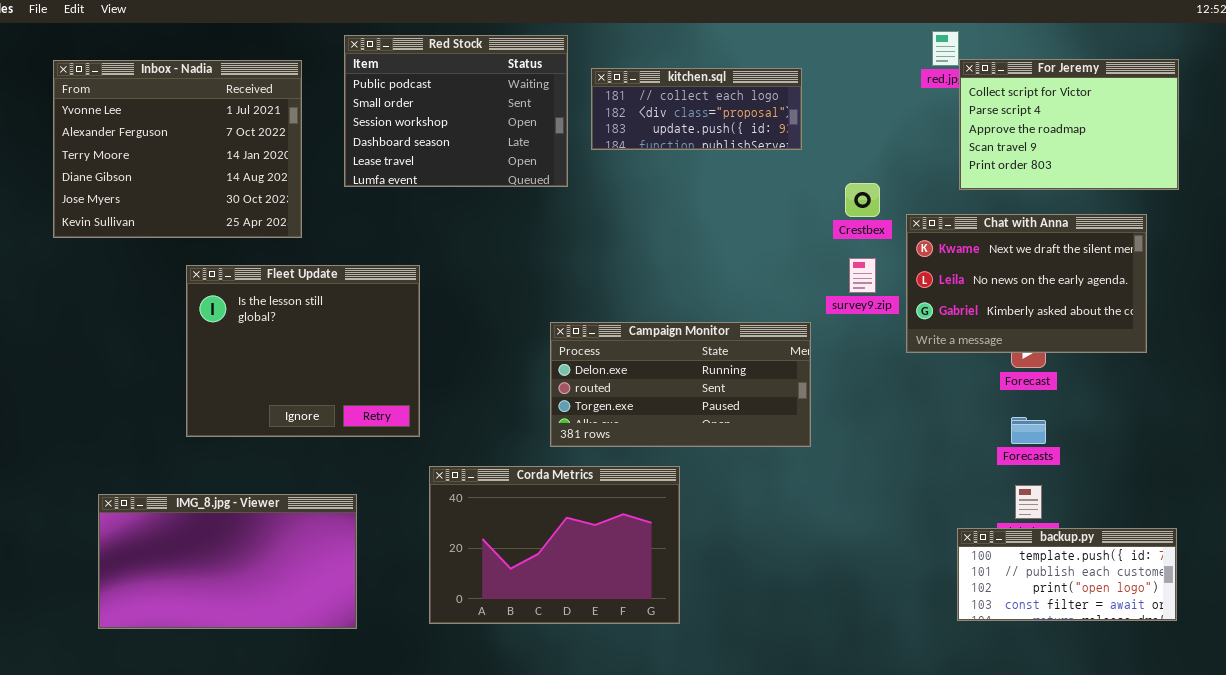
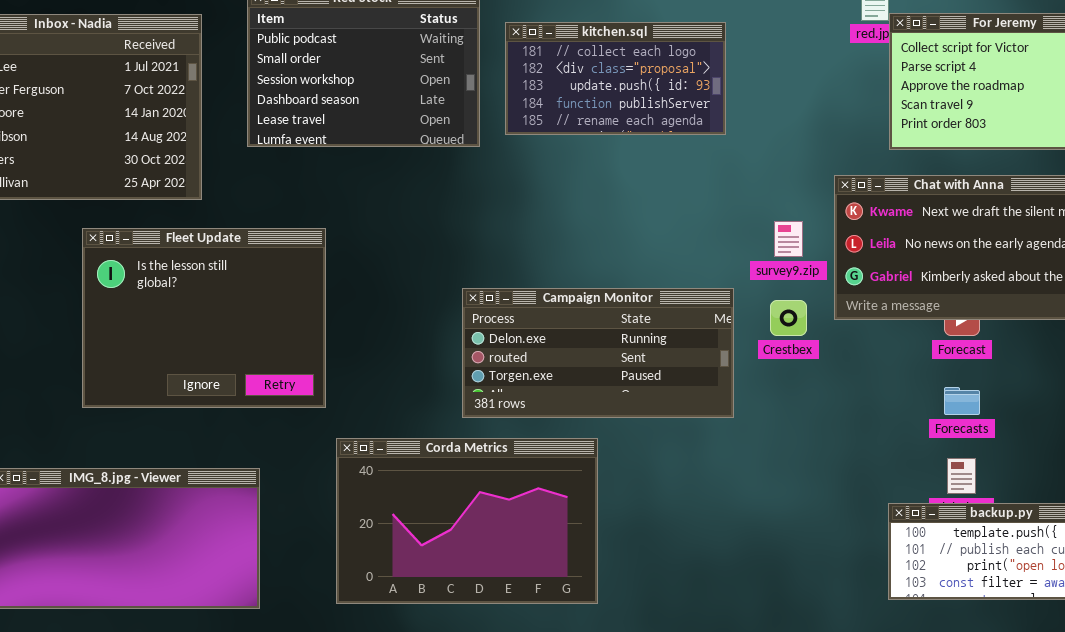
kitchen.sql: [591,68,802,150] -> [505,22,726,135], resized
Crestbex: [845,183,880,217] -> [770,300,807,336], moved

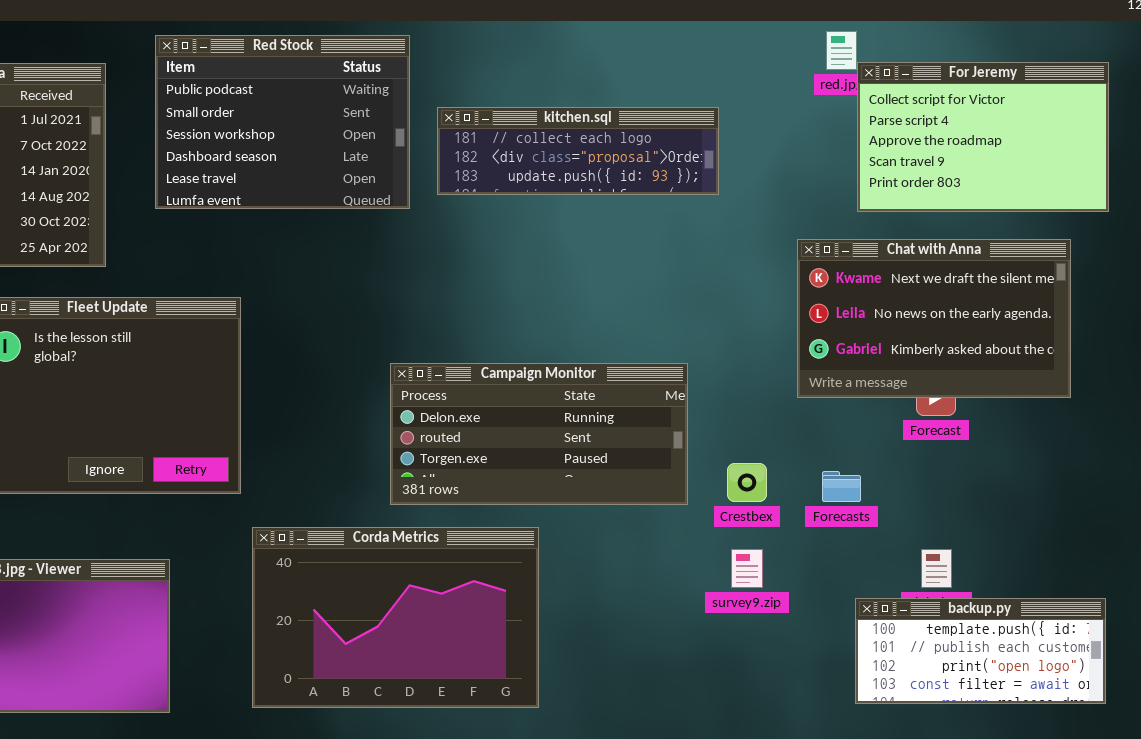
kitchen.sql: [505,22,726,135] -> [437,107,719,195], resized
survey9.zip: [774,221,803,257] -> [731,549,763,588], moved
Crestbex: [770,300,807,336] -> [727,463,767,502], moved
Forecasts: [944,387,980,415] -> [822,471,861,502], moved

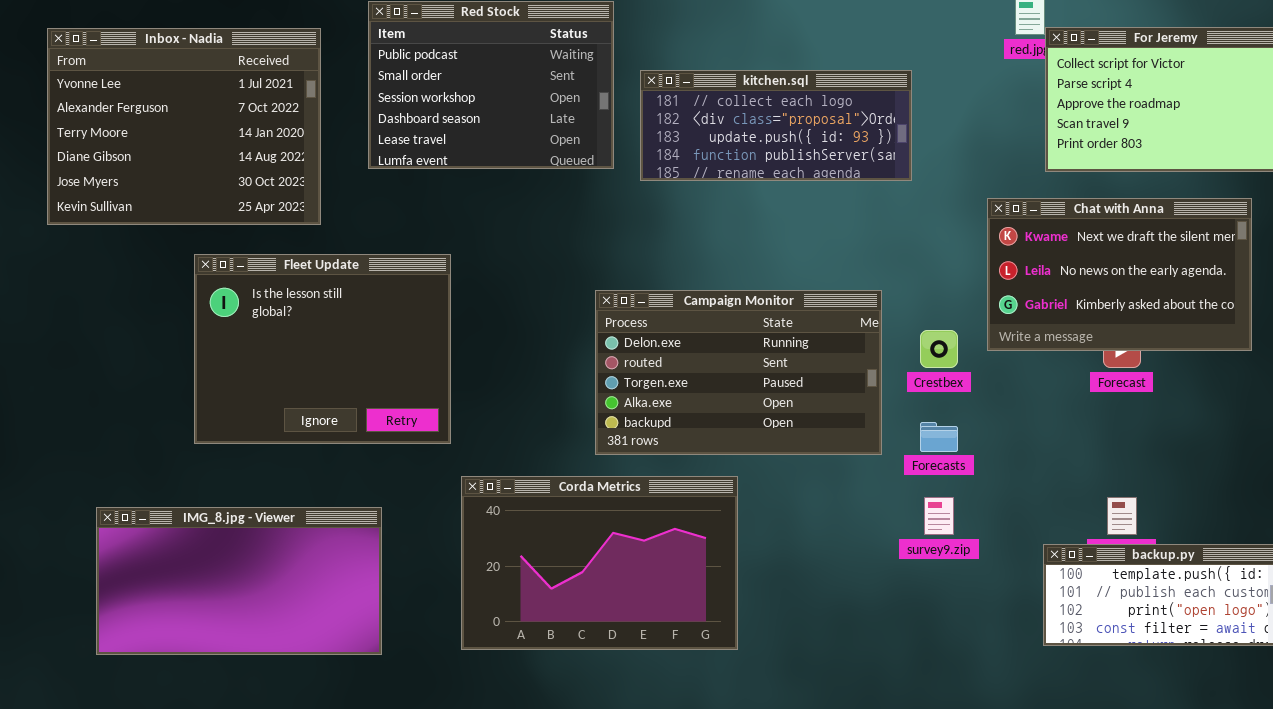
kitchen.sql: [437,107,719,195] -> [640,70,912,181], resized
Campaign Monitor: [390,363,688,505] -> [595,290,882,455], resized
Crestbex: [727,463,767,502] -> [920,330,958,368], moved
Forecasts: [822,471,861,502] -> [920,422,958,452], moved

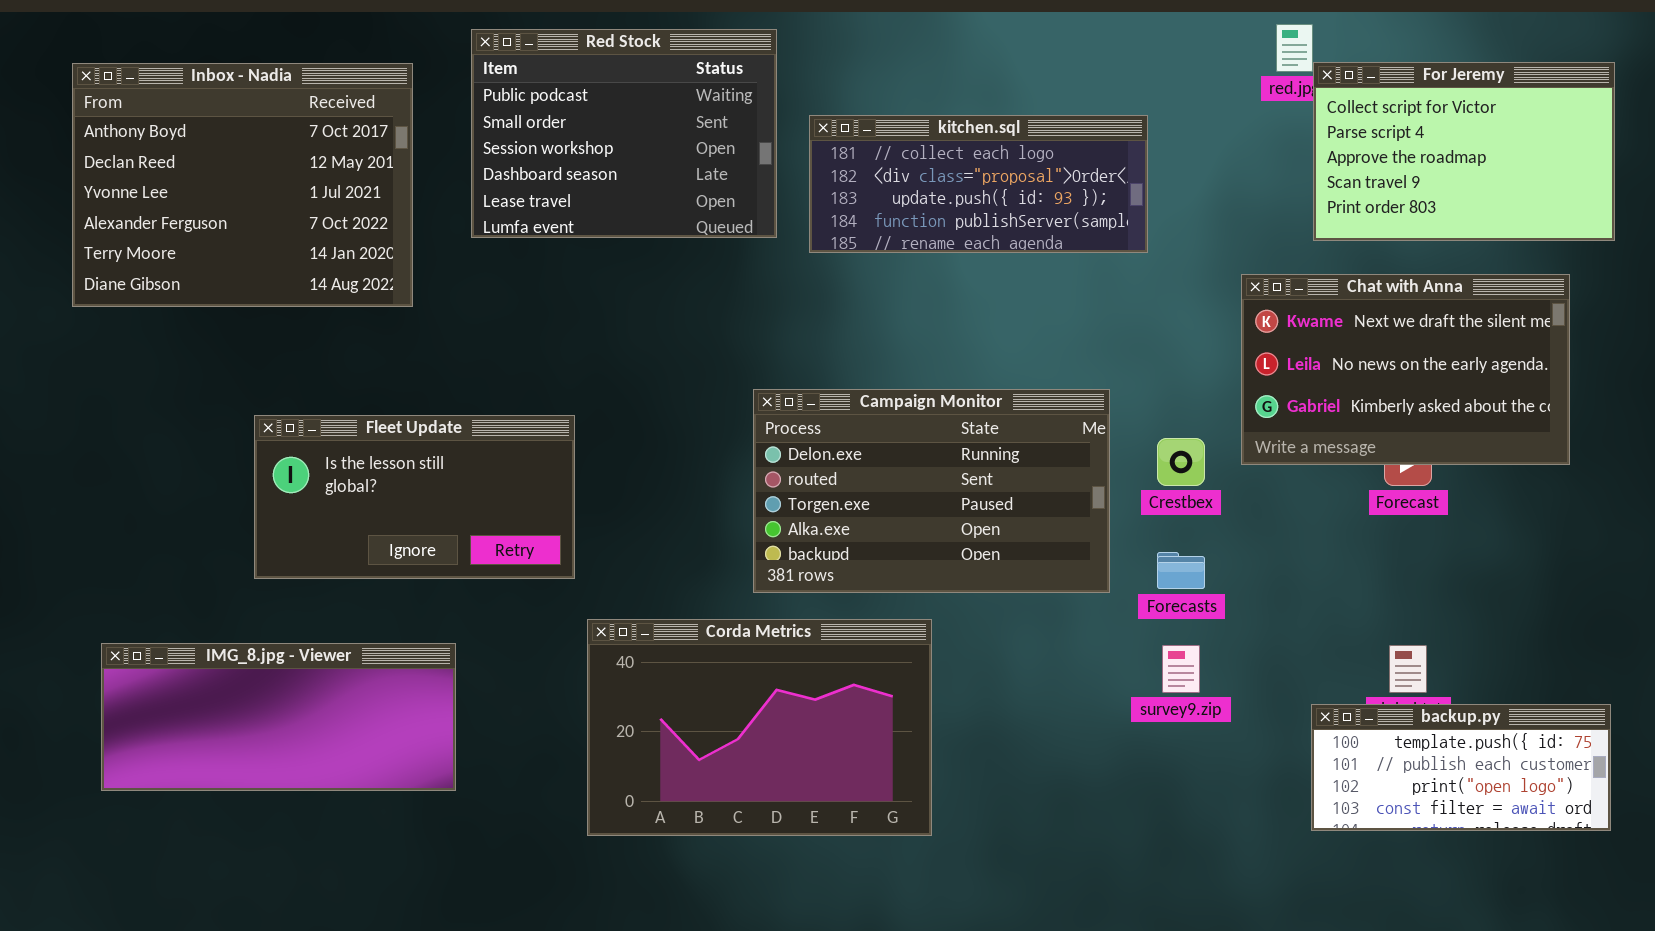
Inbox - Nadia: [47,28,321,225] -> [72,63,413,307], scrolled up 2 rows
Fleet Update: [194,254,451,444] -> [254,415,575,579], resized
IMG_8.jpg - Viewer: [96,507,382,655] -> [101,643,456,791], moved, resized

